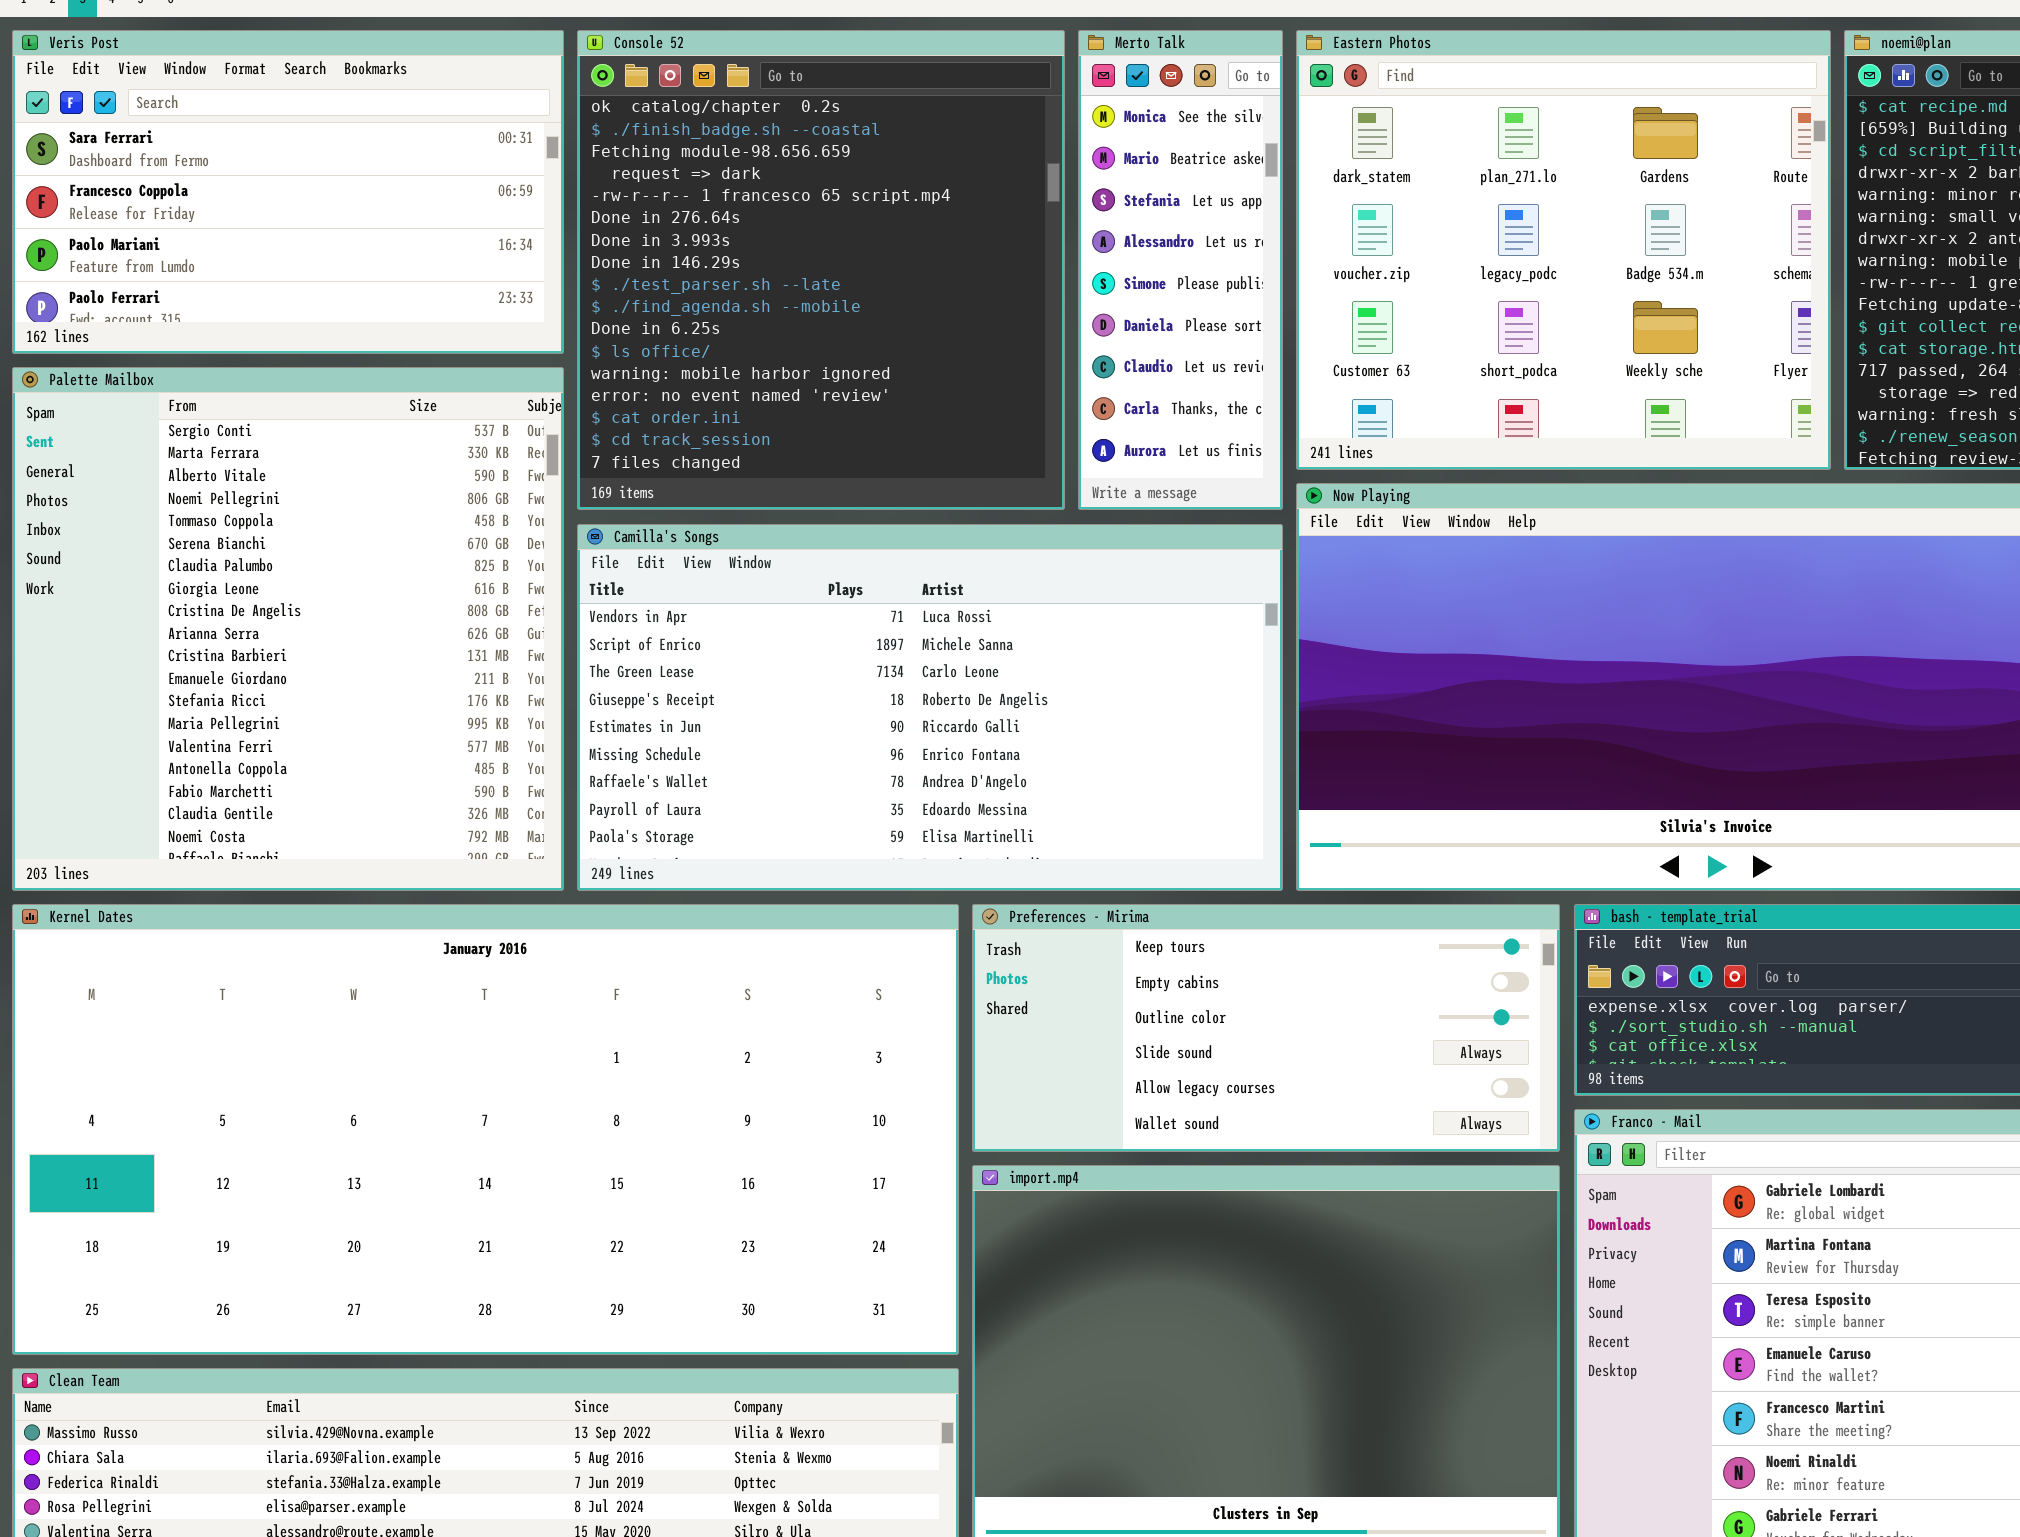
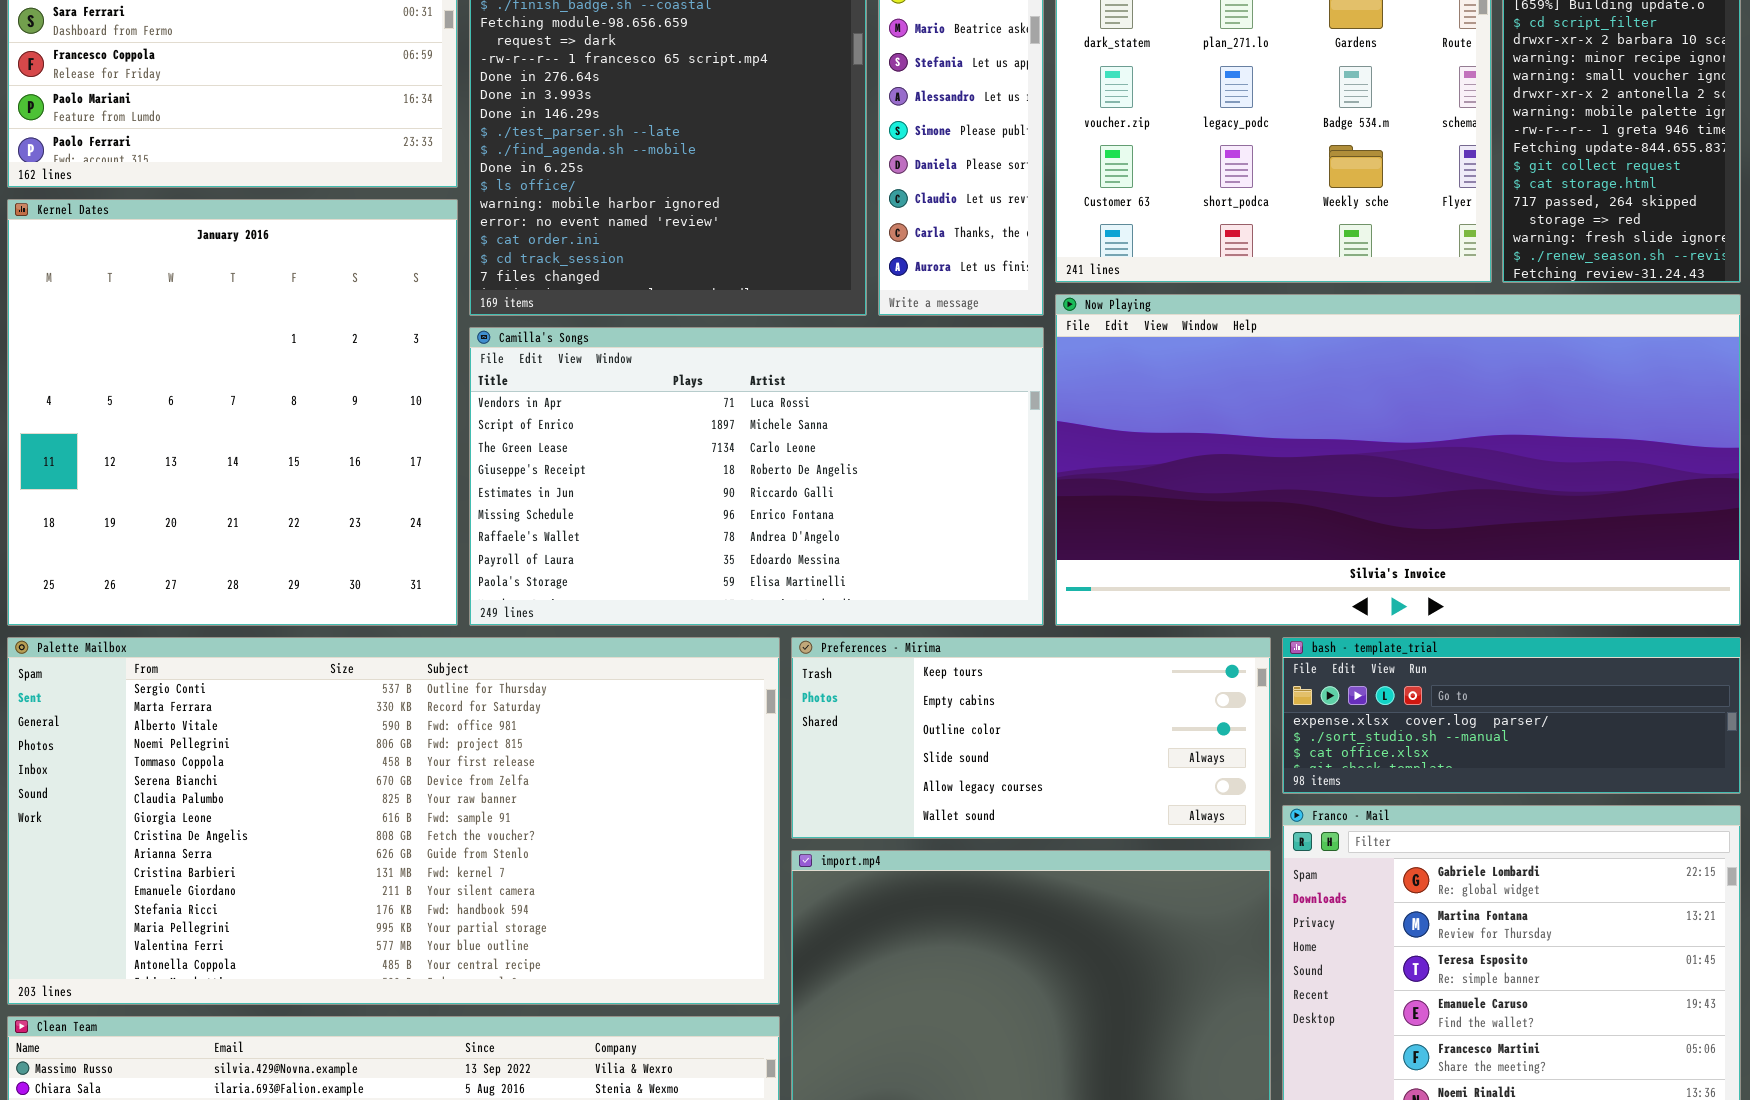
Palette Mailbox: [12,367,564,891] -> [7,637,780,1005], moved, resized
Kernel Dates: [12,904,959,1355] -> [7,199,458,626], moved, resized

